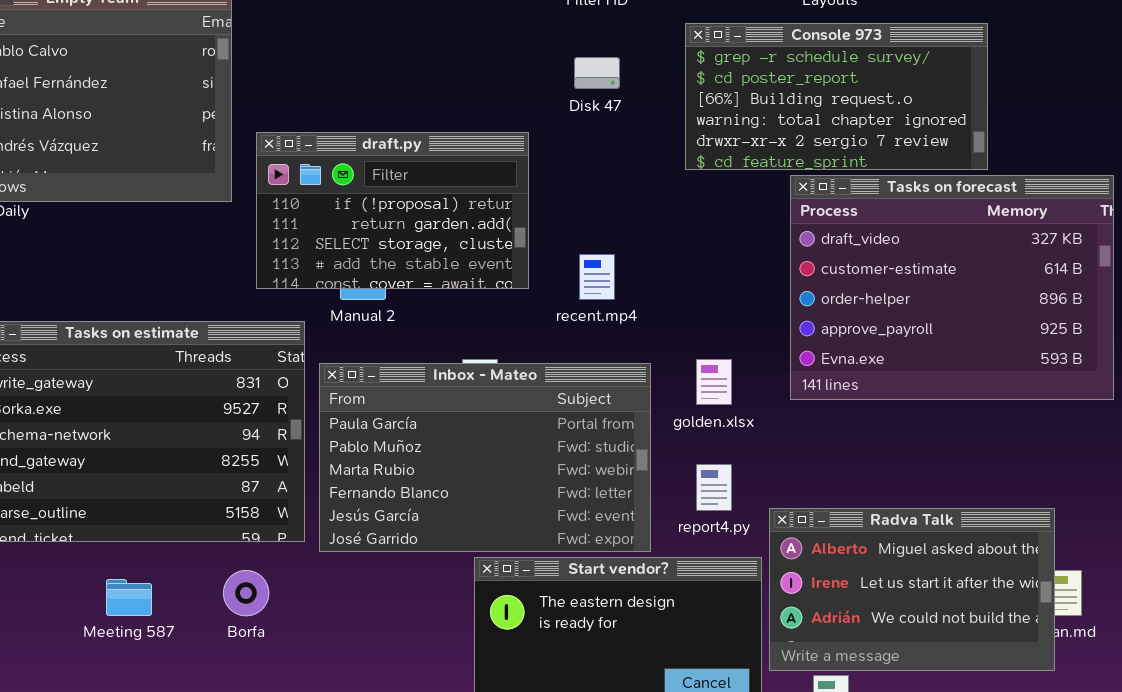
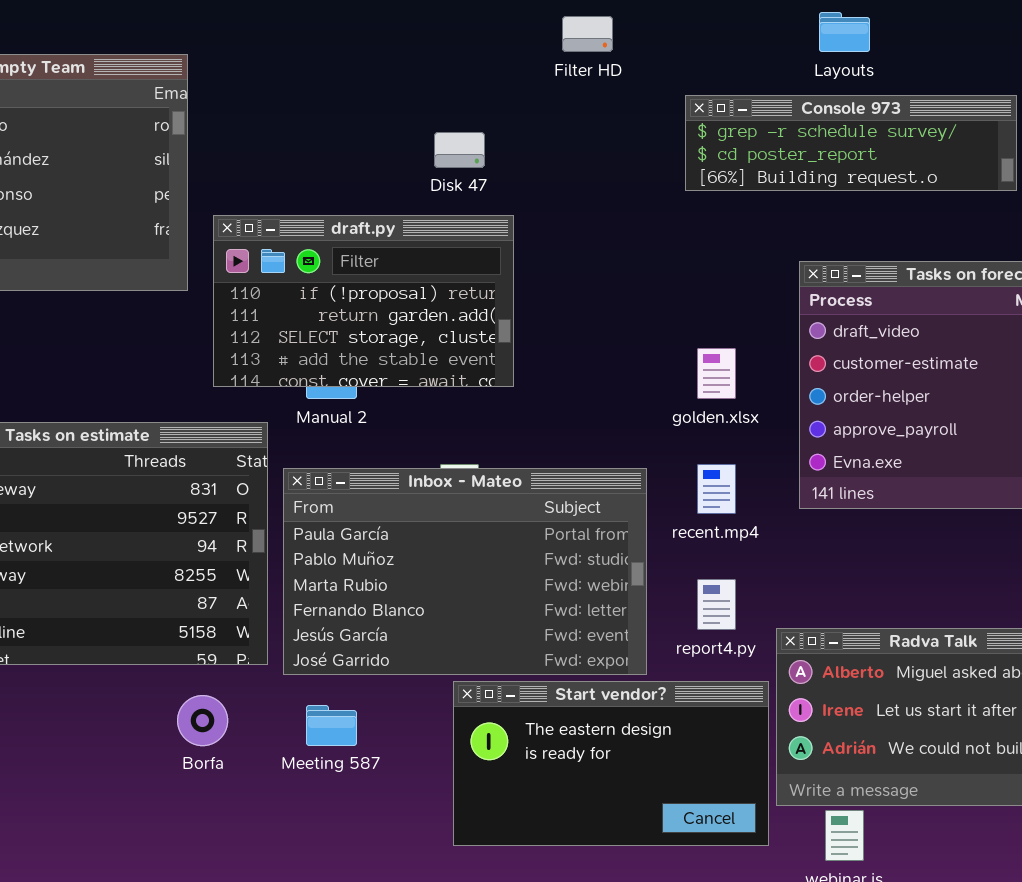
Console 973: [685,23,988,170] -> [685,95,1017,191], resized
Disk 47: [574,57,620,89] -> [434,132,485,168], moved
recent.mp4: [579,254,615,300] -> [697,464,736,514], moved
golden.xlsx: [696,359,732,405] -> [697,348,736,399], moved
Meeting 587: [106,579,152,616] -> [306,705,357,746], moved

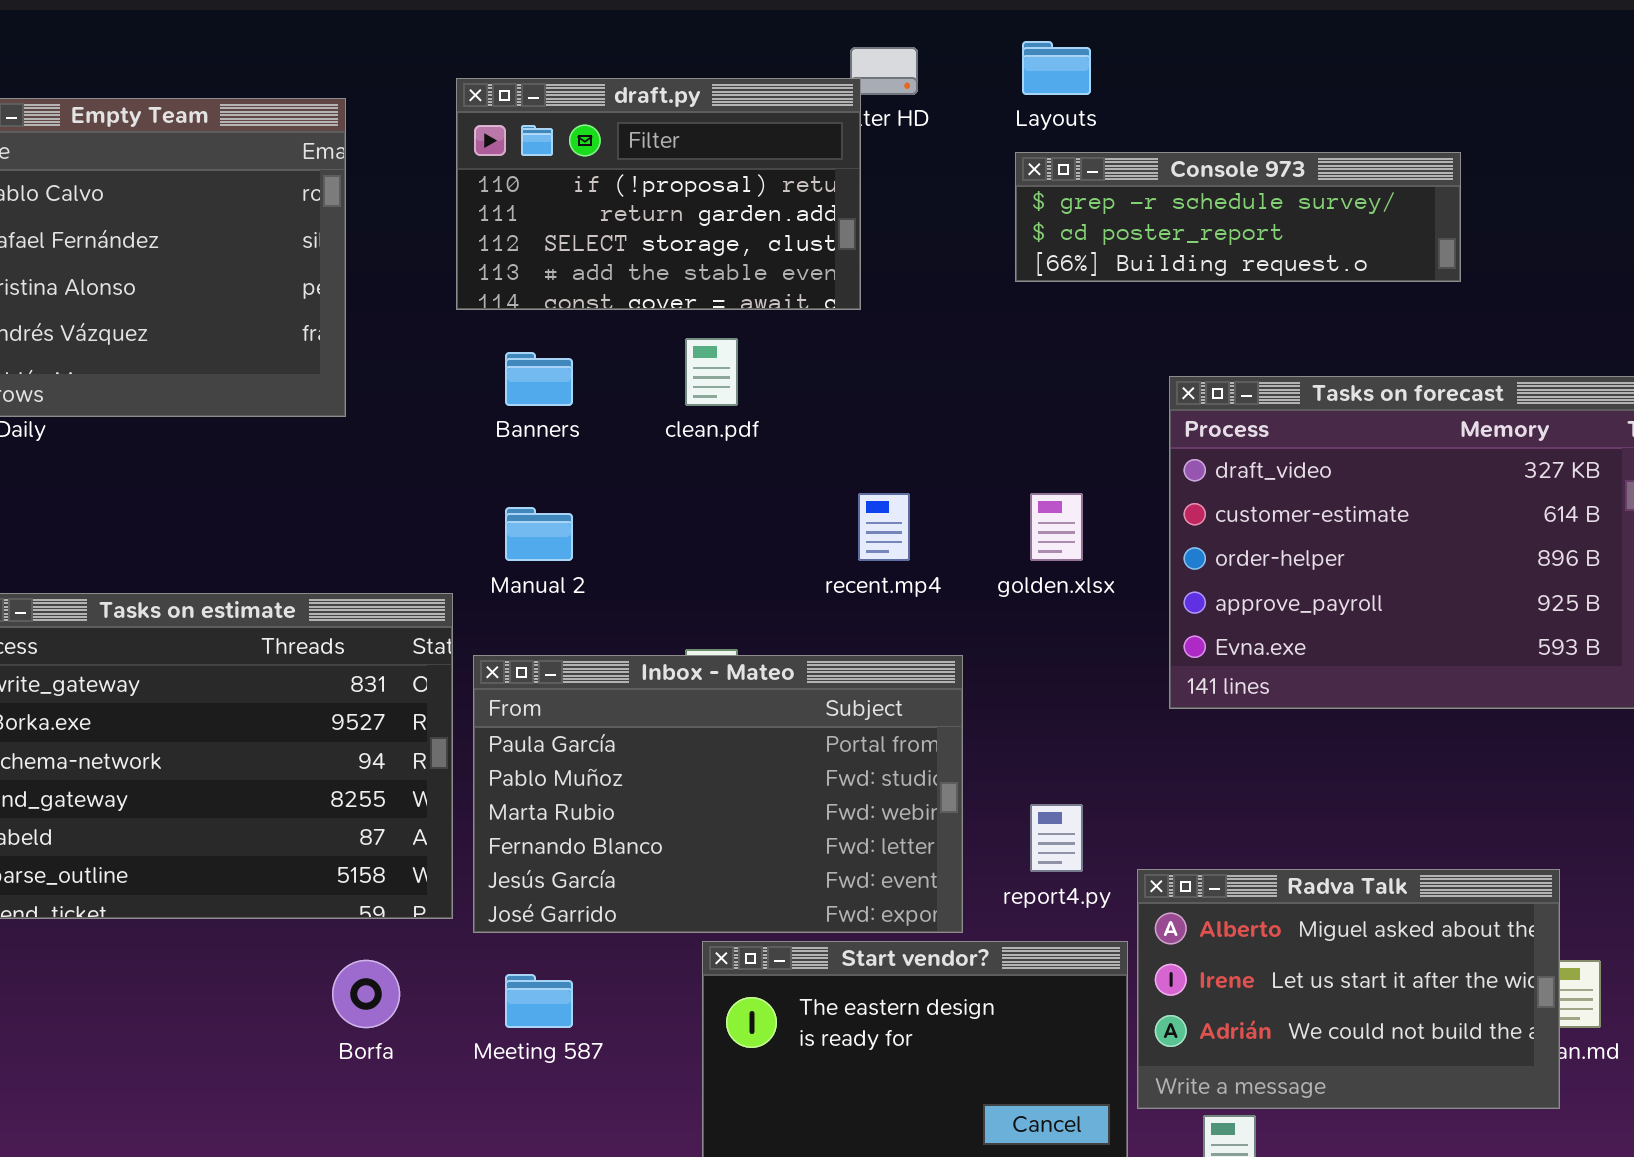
Layouts: [819,12,870,52] -> [1022,41,1091,95], moved
draft.py: [213,215,514,387] -> [456,78,861,310], moved
recent.mp4: [697,464,736,514] -> [858,493,910,561], moved

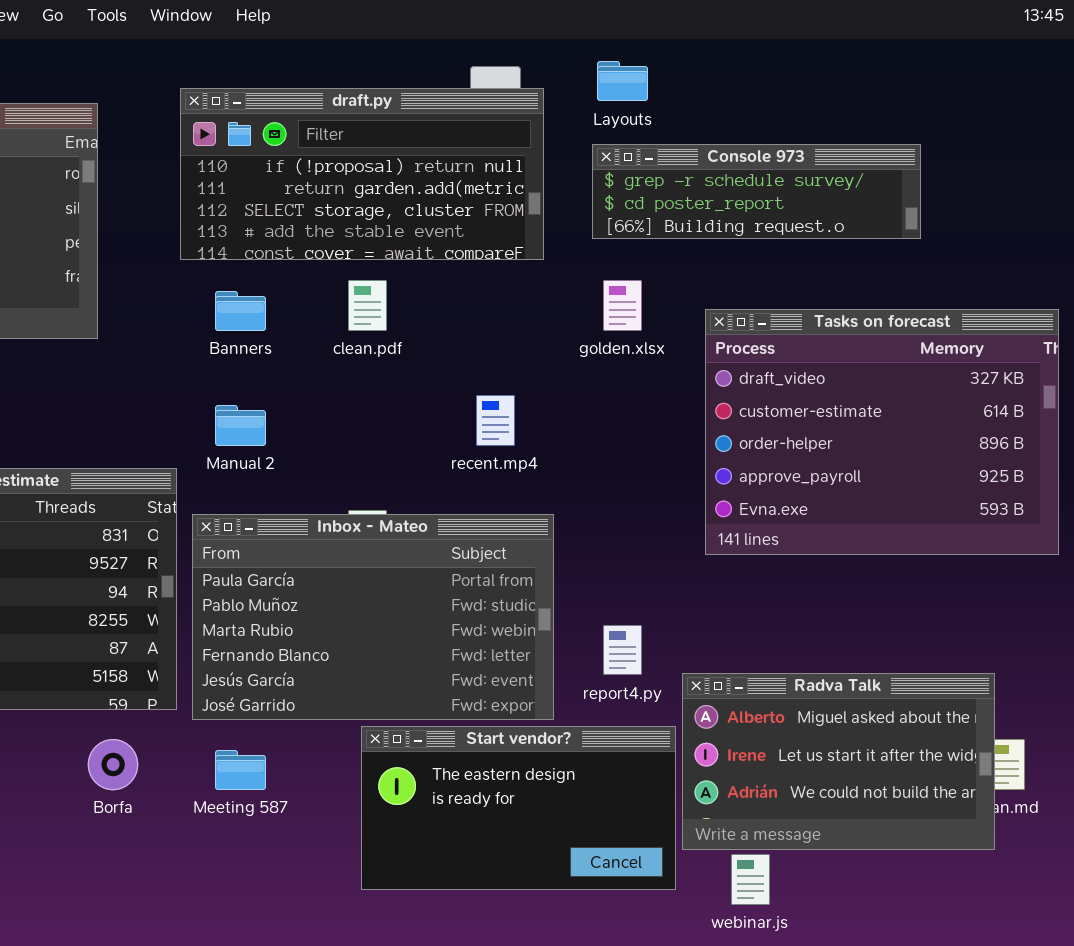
draft.py: [456,78,861,310] -> [180,88,544,260], resized
golden.xlsx: [1030,493,1083,561] -> [603,280,642,331], moved

